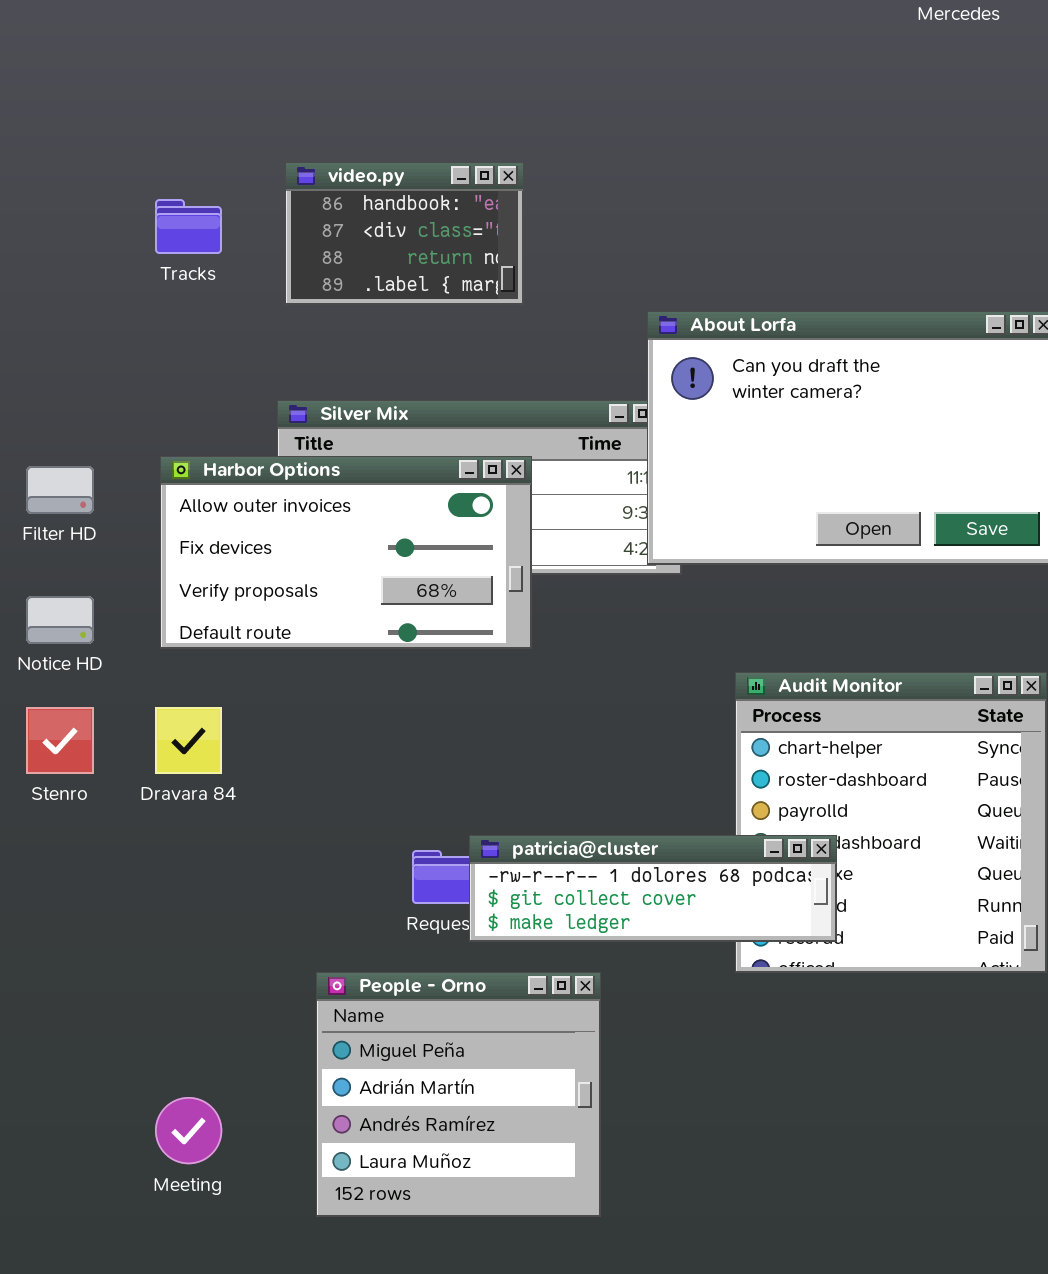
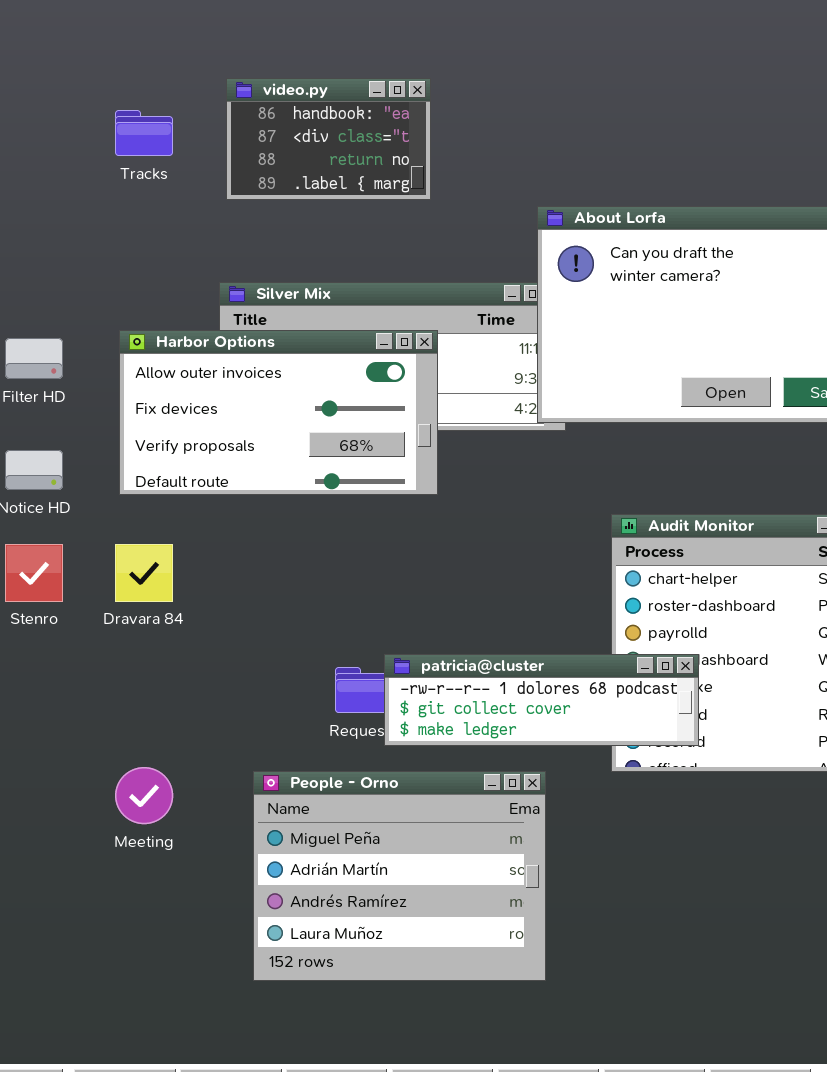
People - Orno: [316,972,601,1217] -> [253,771,546,981], resized
Meeting: [155,1097,222,1164] -> [115,767,173,824], moved

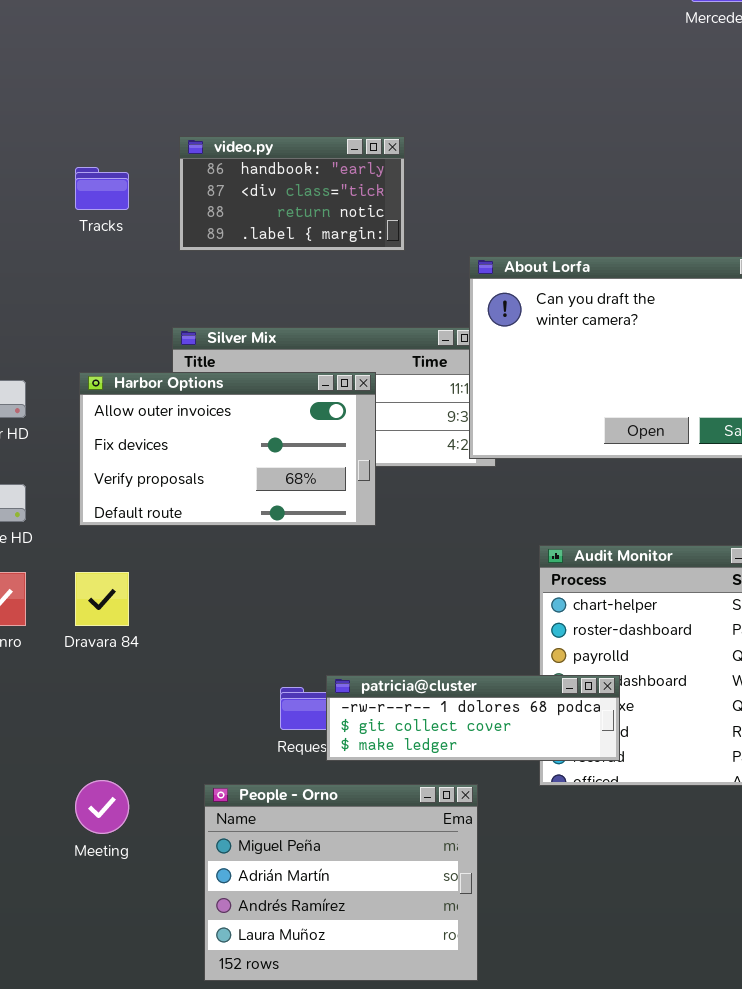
video.py: [226,78,431,200] -> [179,136,405,251], resized

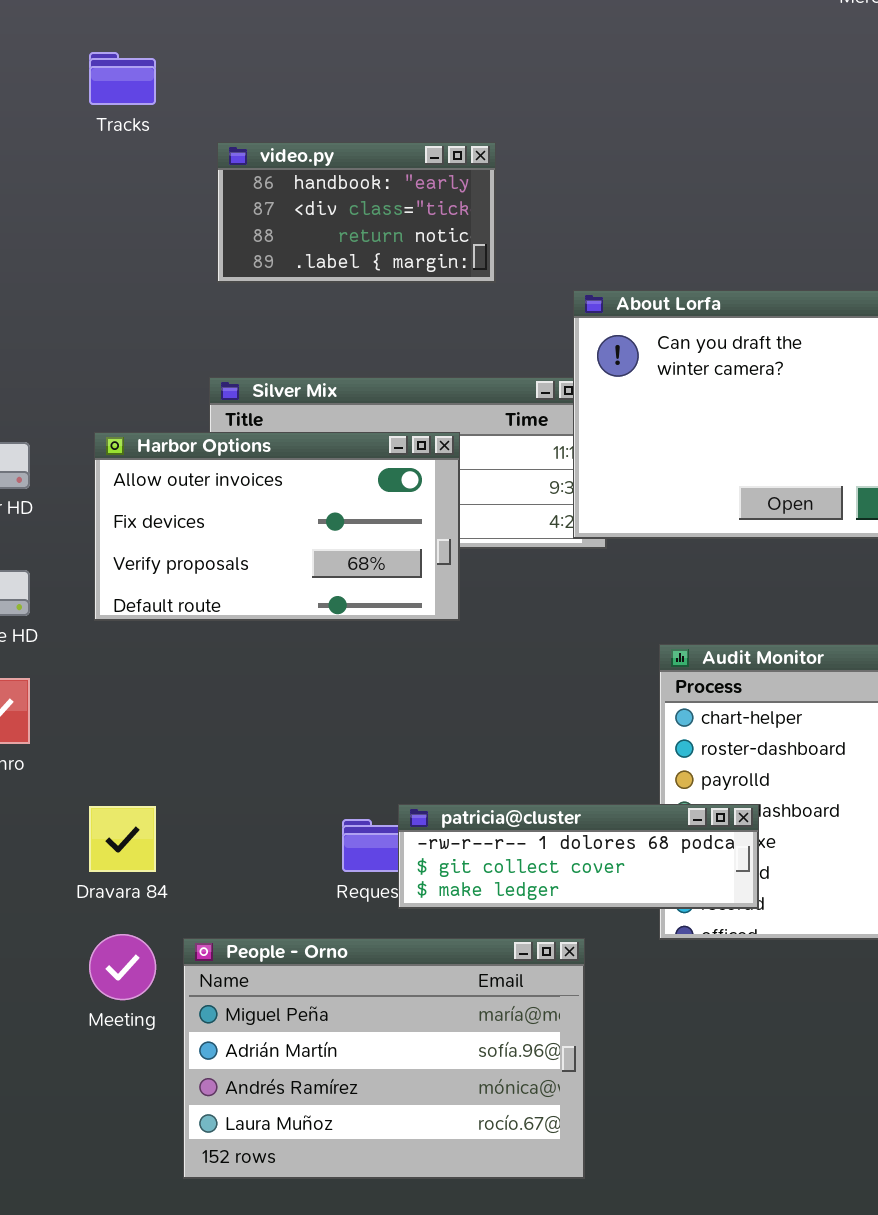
Tracks: [75,167,129,210] -> [89,52,156,105], moved
Dravara 84: [75,572,129,626] -> [89,806,156,872], moved
People - Orno: [204,784,478,981] -> [183,938,585,1179], resized

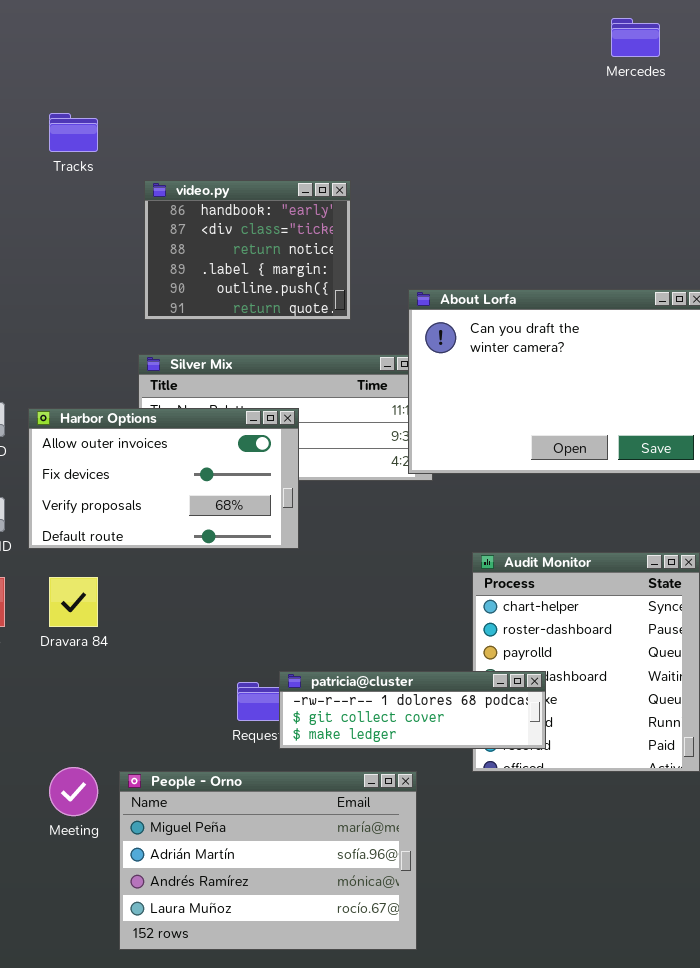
video.py: [217,142,496,283] -> [144,180,351,320], resized
Harbor Options: [94,432,460,621] -> [28,408,299,549], moved
Dravara 84: [89,806,156,872] -> [49,577,98,627], moved

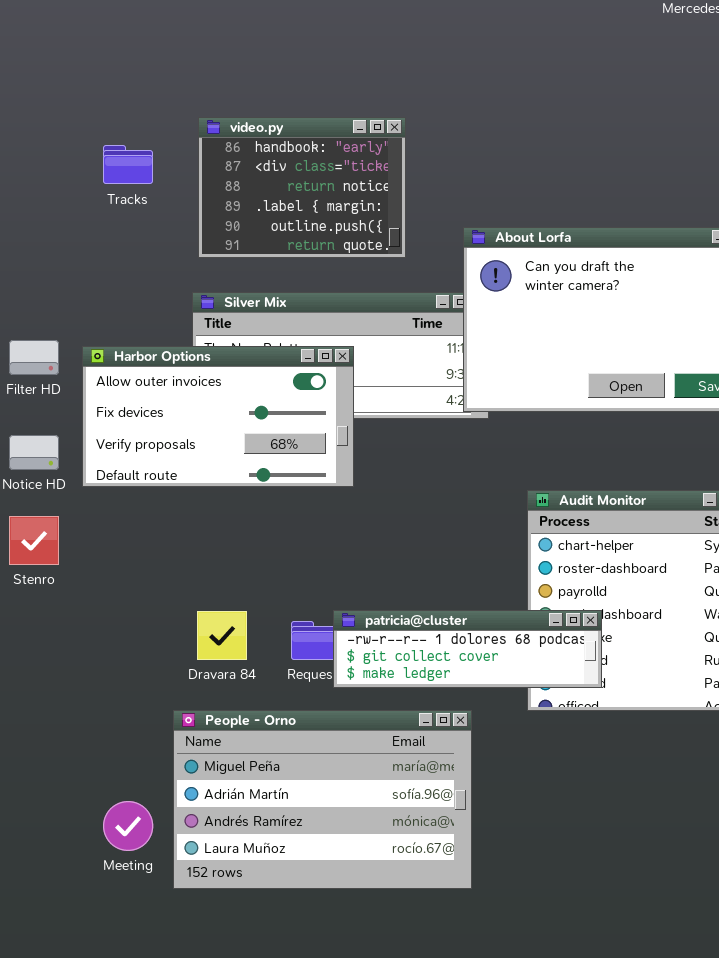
Tracks: [49,113,98,152] -> [103,145,153,184], moved
Dravara 84: [49,577,98,627] -> [197,611,247,660], moved
Meeting: [49,767,98,816] -> [103,801,153,851], moved

